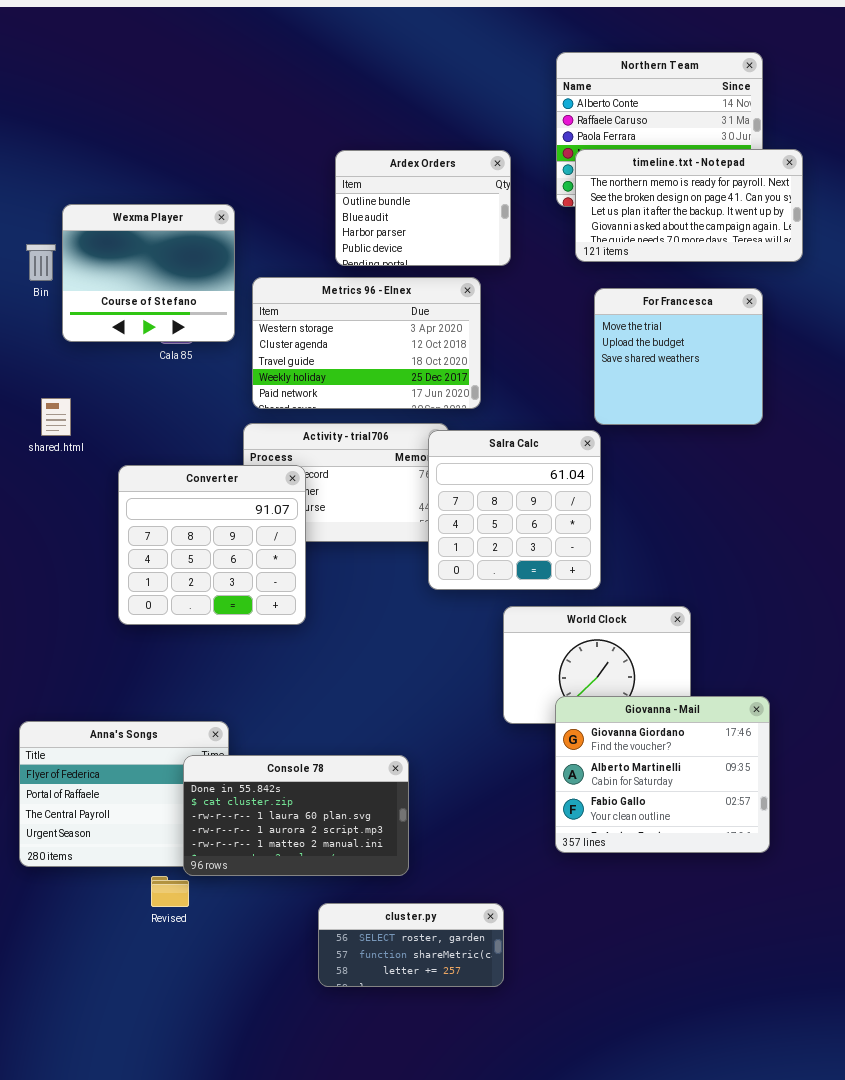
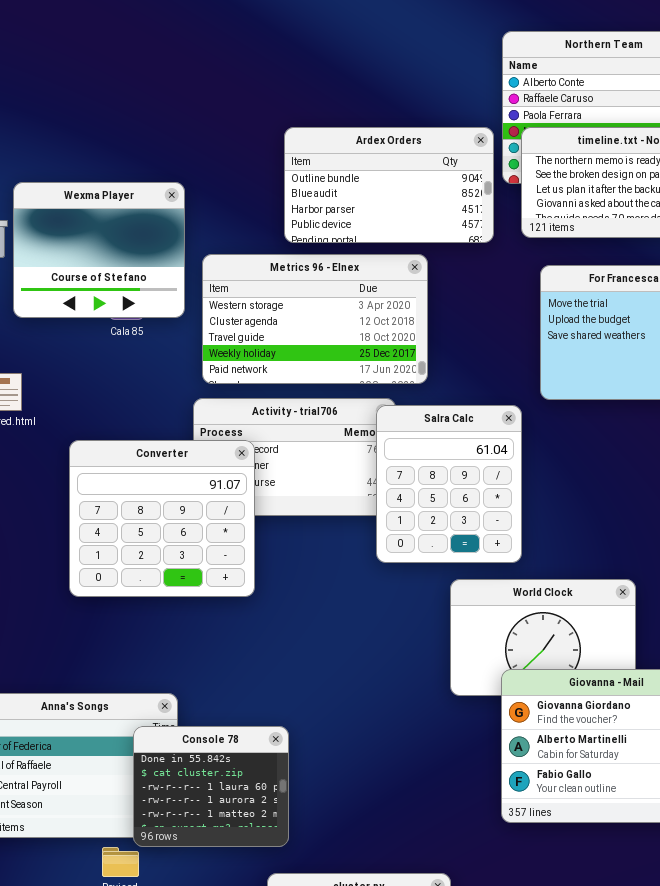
Ardex Orders: [335,150,511,266] -> [284,127,494,243], resized
Salra Calc: [428,430,601,590] -> [376,405,522,563], resized
Console 78: [183,755,409,876] -> [133,726,289,847], resized

